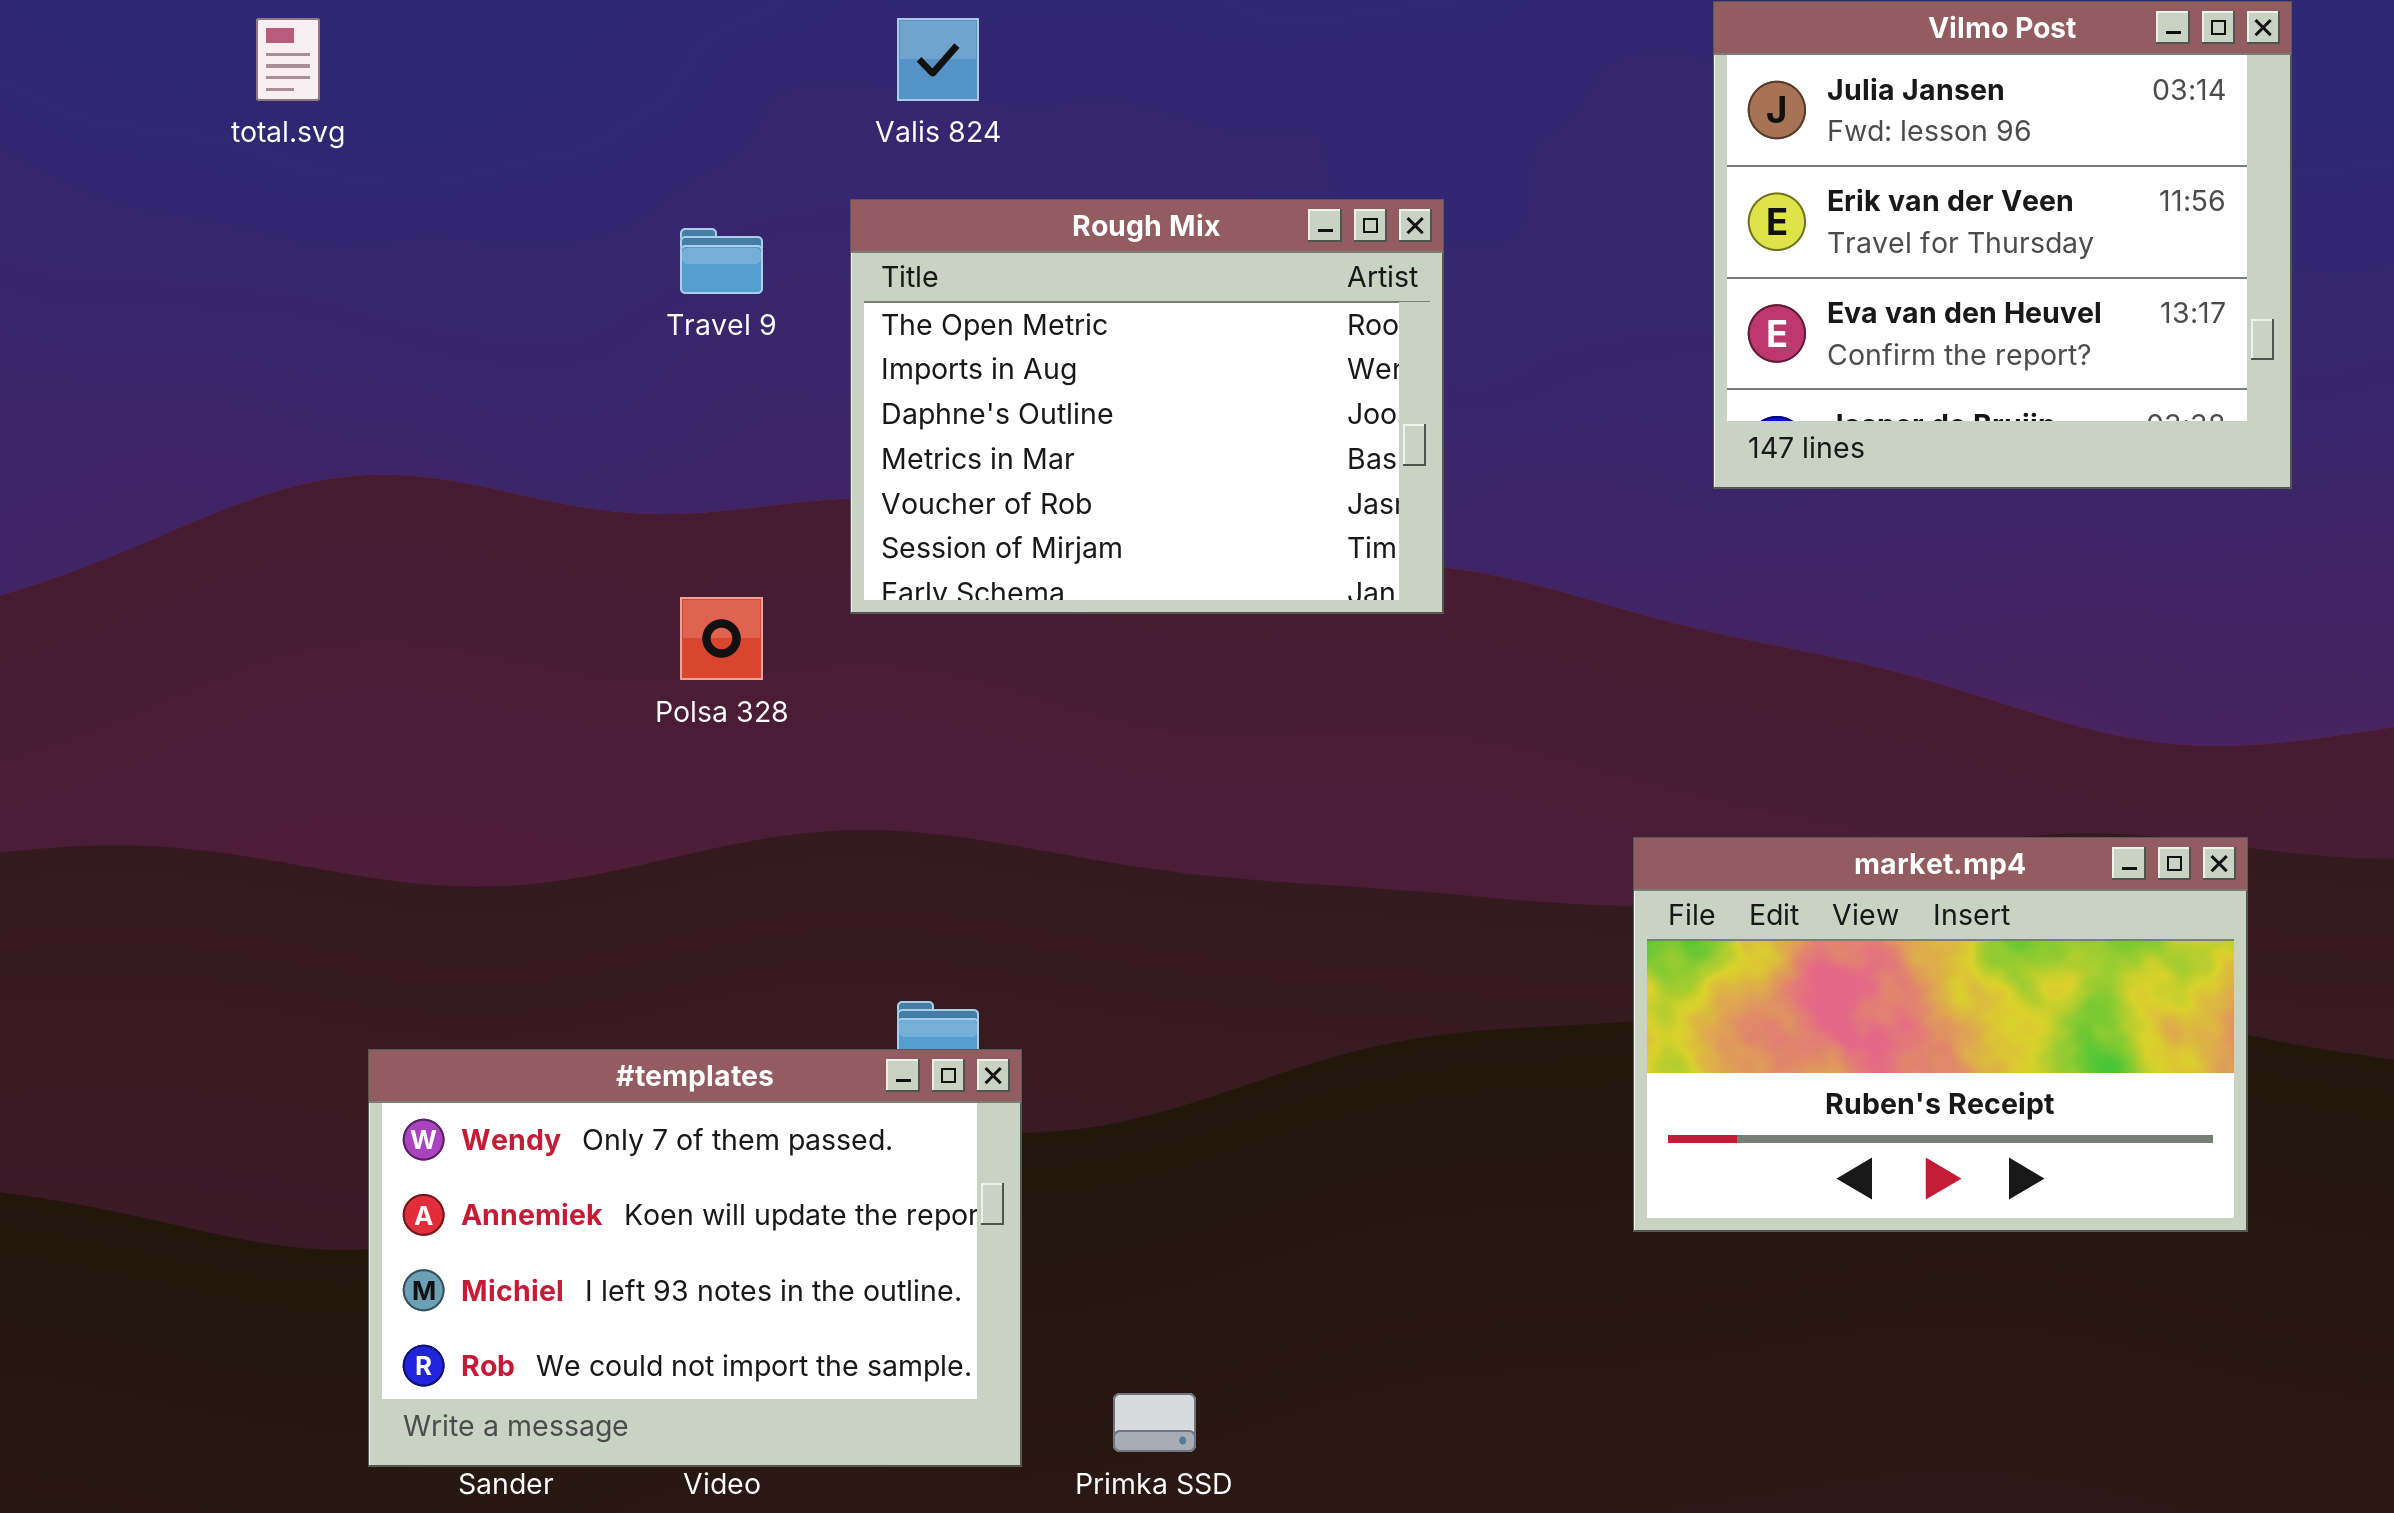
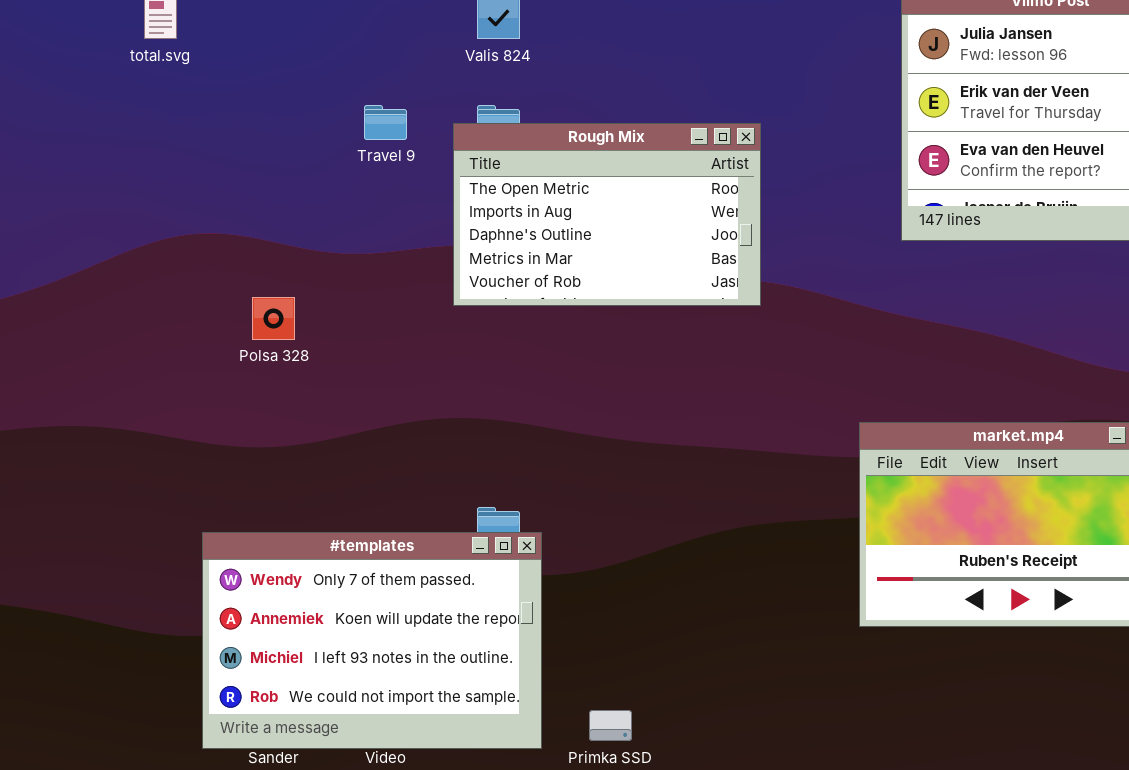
Rough Mix: [850,199,1444,614] -> [453,123,761,306], resized
Polsa 328: [680,597,763,680] -> [252,297,295,340], moved

